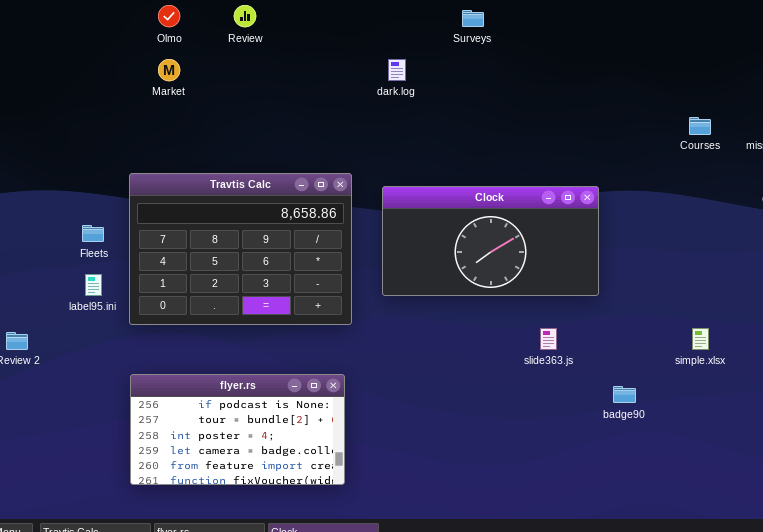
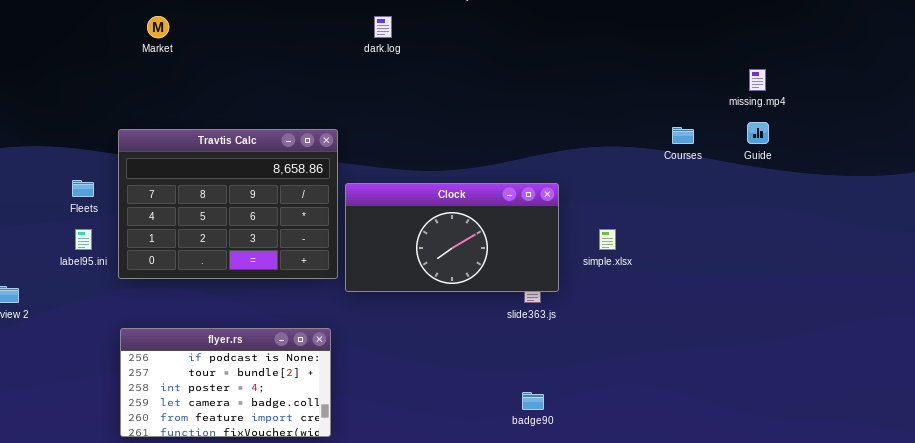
Courses: [689,117,711,135] -> [672,127,694,144], moved
Clock: [382,186,599,296] -> [345,183,559,292], moved
simple.xlsx: [692,328,709,350] -> [599,229,616,250], moved
badge90: [613,386,636,403] -> [522,392,544,410], moved

